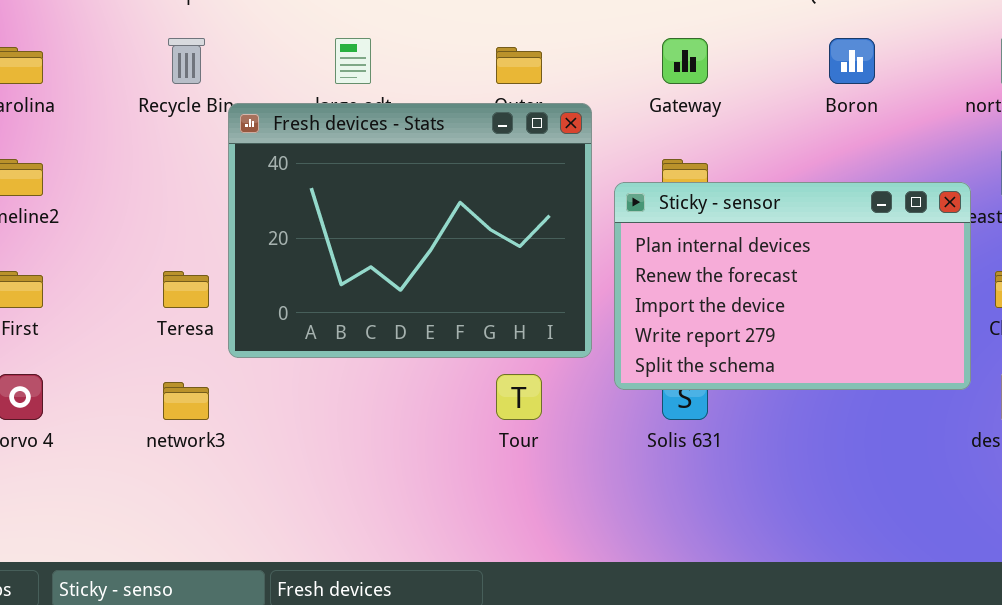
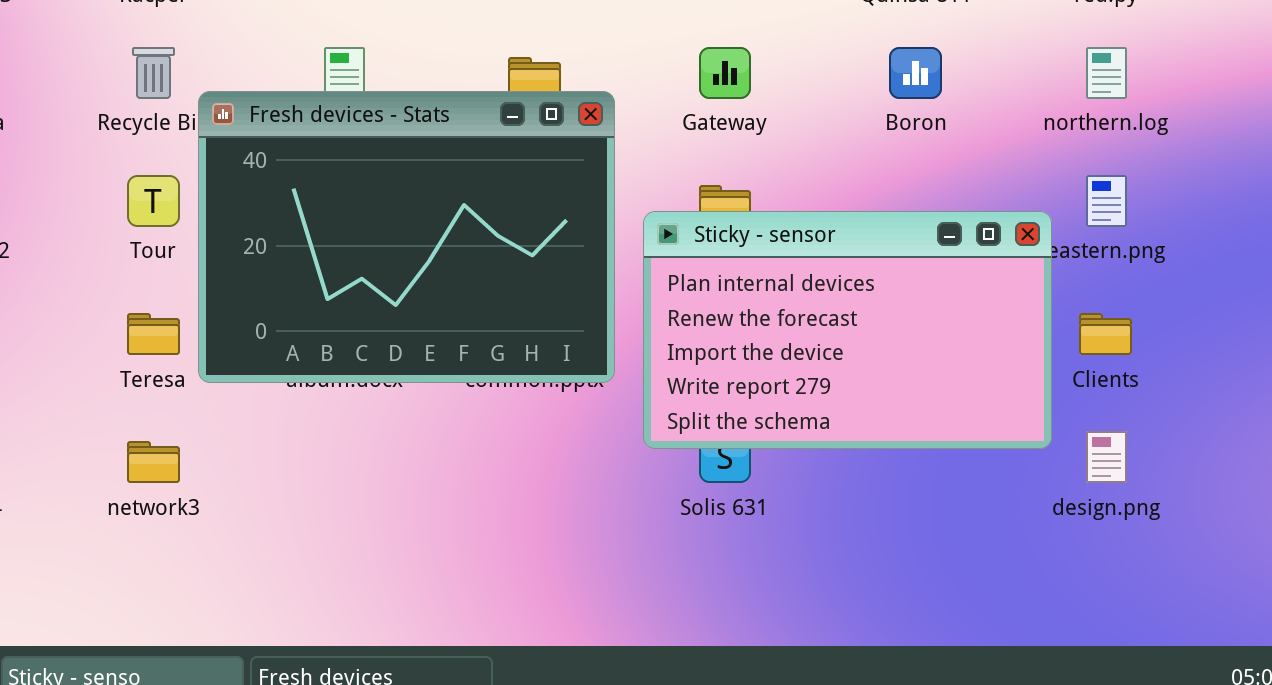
Fresh devices - Stats: [228,103,592,358] -> [198,91,615,383], moved
Tour: [496,374,542,420] -> [127,175,180,227], moved

